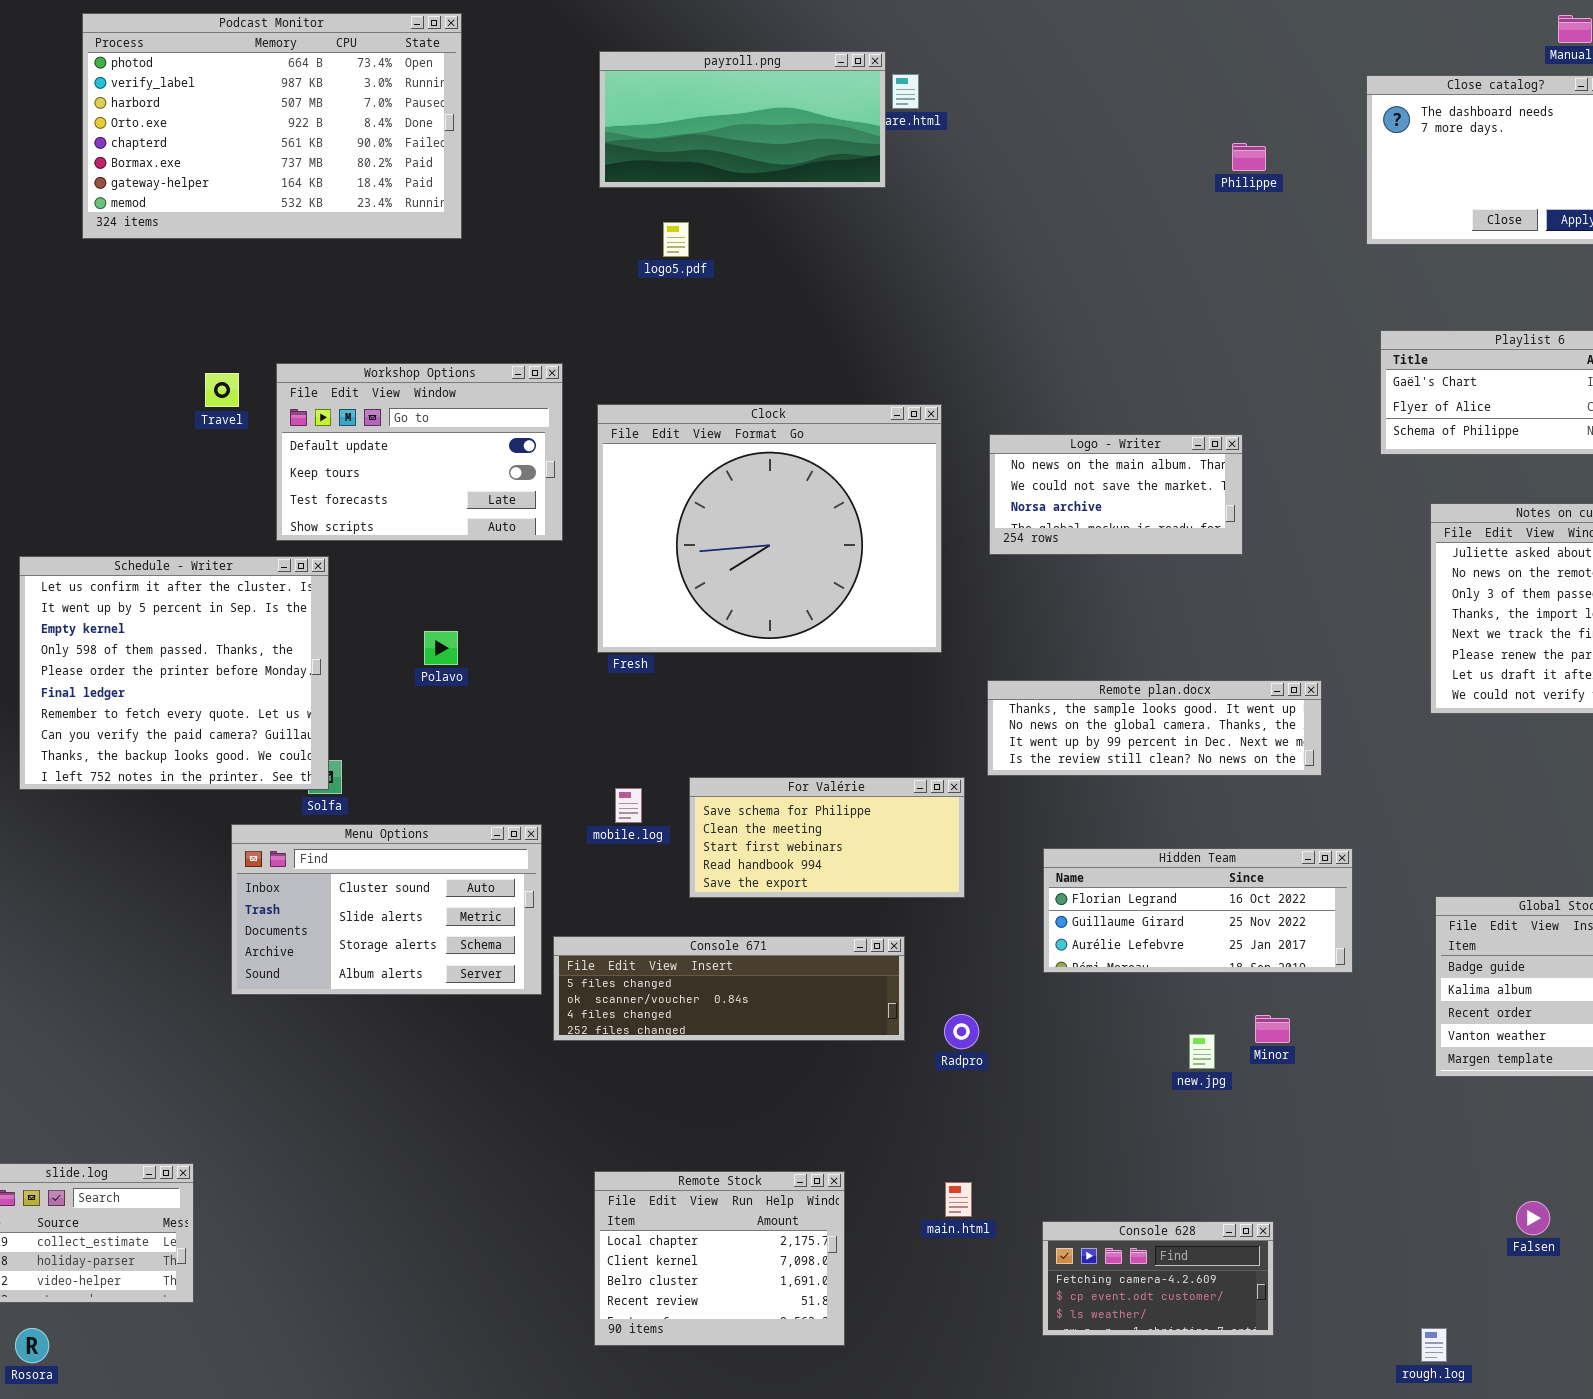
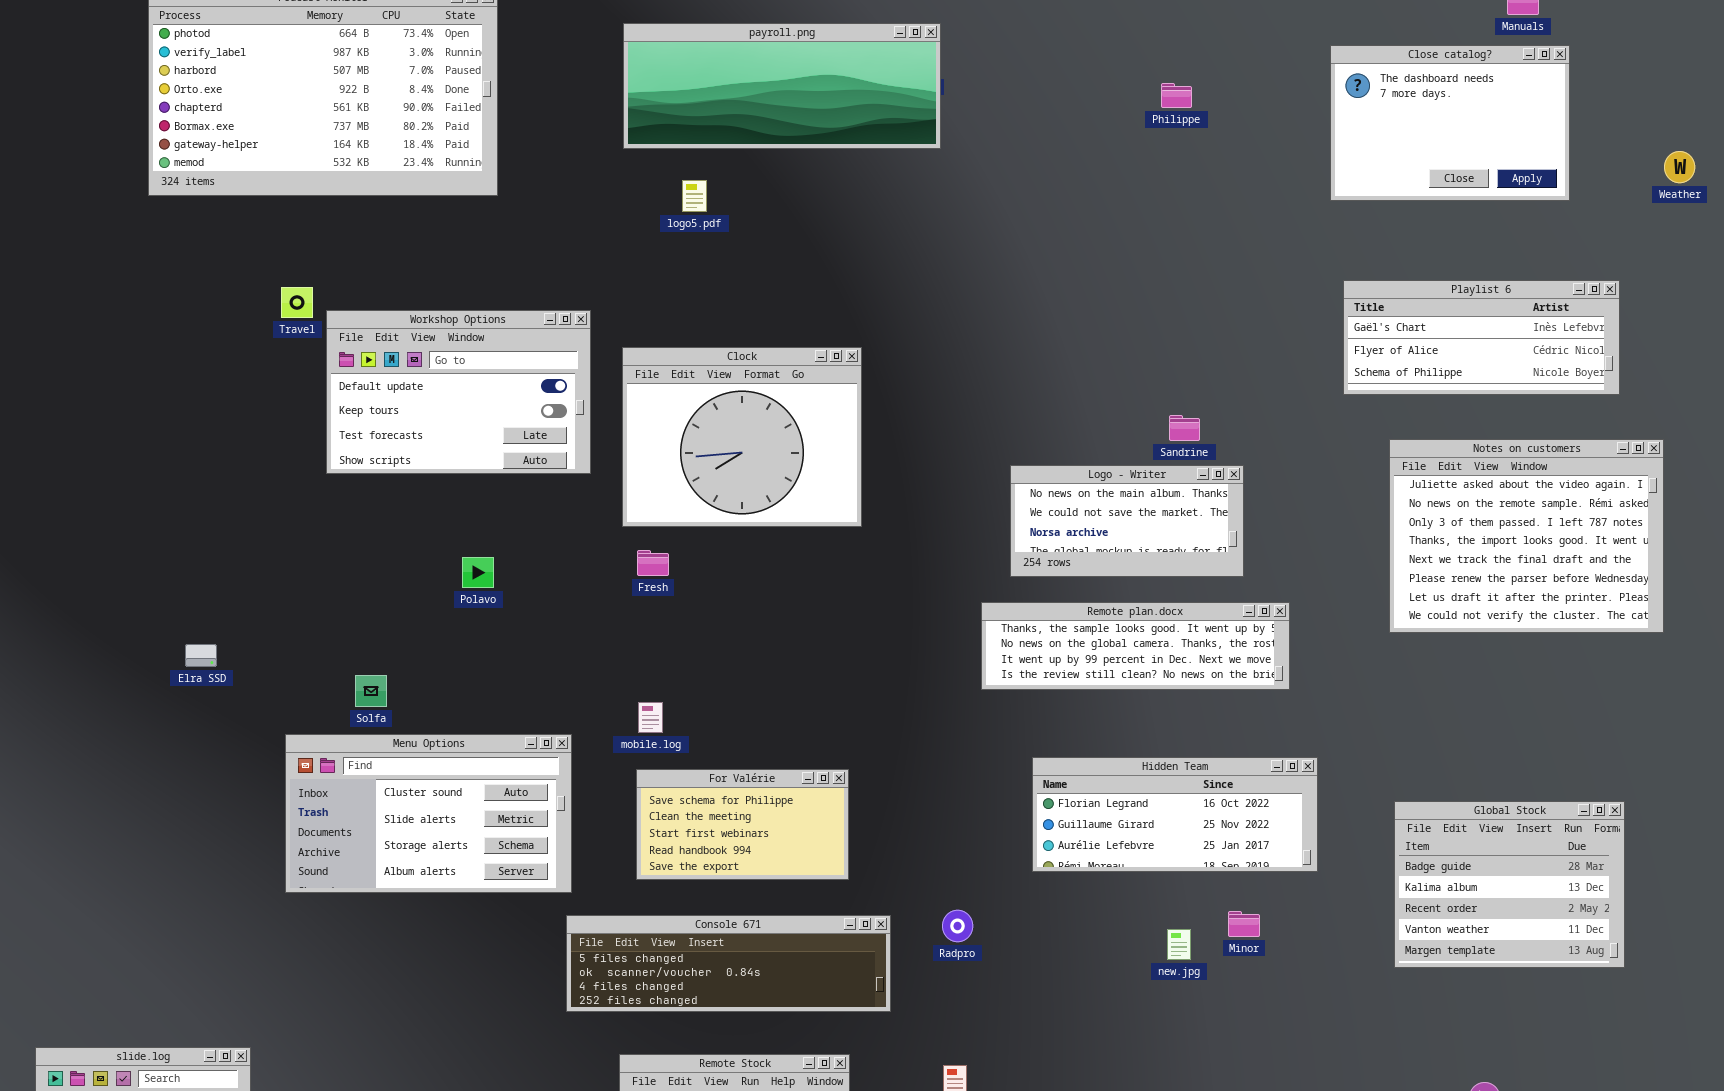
payroll.png: [599,51,886,188] -> [623,23,941,149], resized
Philippe: [1232,143,1266,171] -> [1161,83,1192,108], moved
Travel: [205,373,239,407] -> [281,287,313,318], moved
Clock: [597,404,942,653] -> [622,347,862,527], resized
Logo - Writer: [989,434,1243,555] -> [1010,465,1244,577], moved
Schedule - Writer: [19,556,329,790] -> none, closed
For Valérie: [689,777,965,898] -> [636,769,849,880], moved, resized
Console 671: [553,936,905,1041] -> [566,915,891,1012], moved

